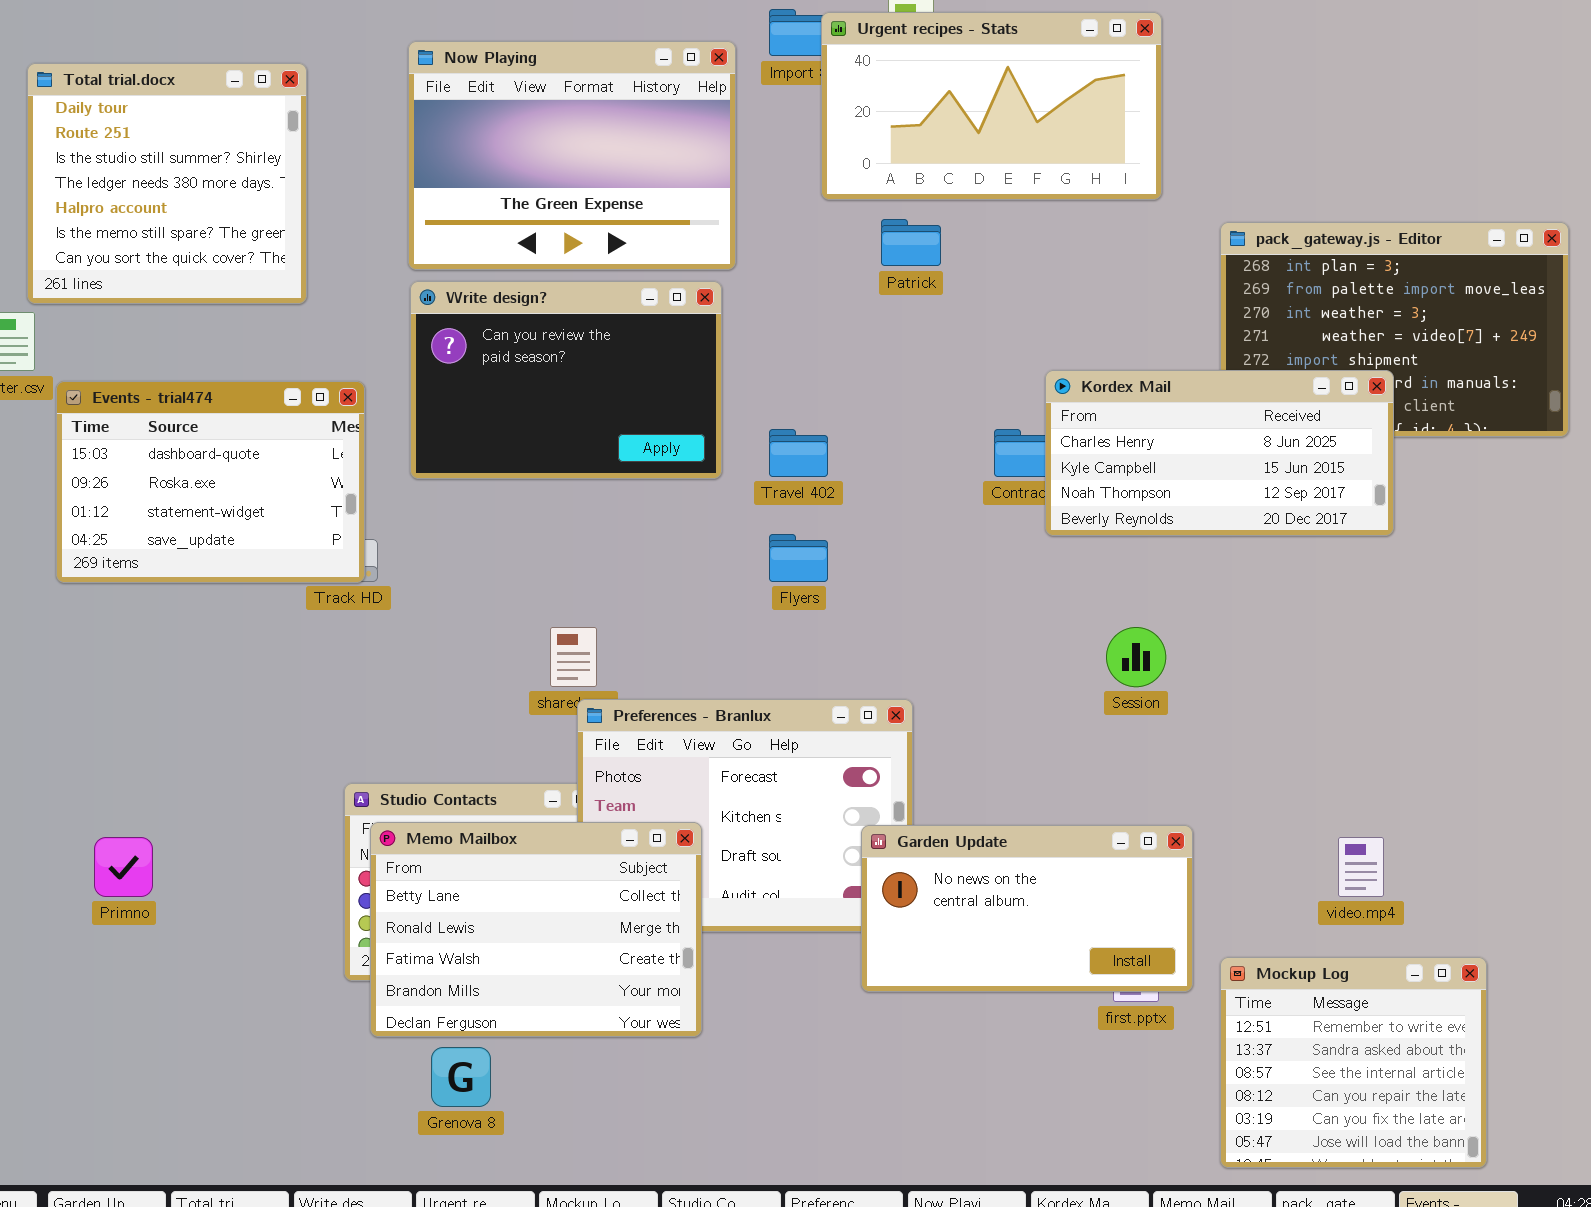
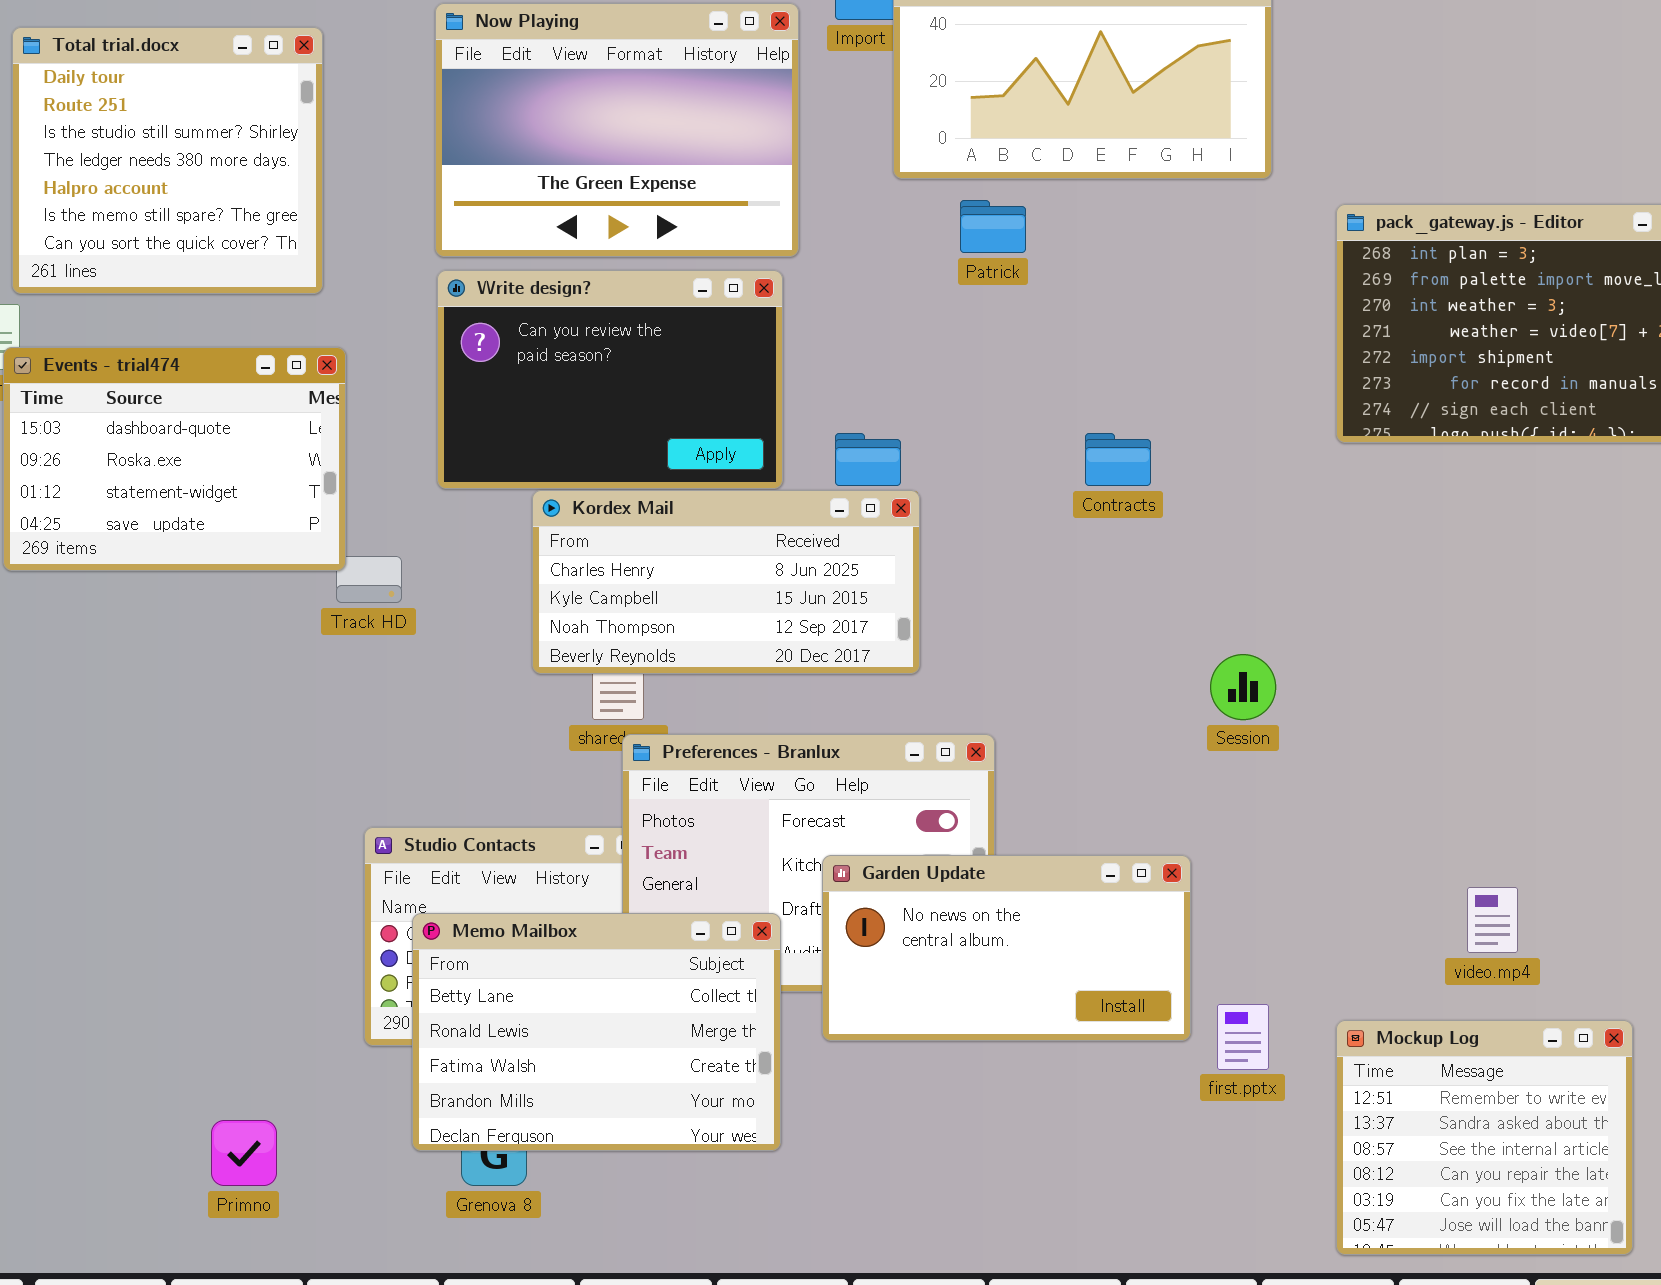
Kordex Mail: [1045,370,1394,536] -> [532,490,920,674], moved
Events - trial474: [56,381,365,583] -> [3,347,346,571], moved
Memo Mailbox: [370,822,702,1037] -> [412,913,781,1151], moved
Garden Update: [861,825,1193,992] -> [822,855,1191,1041], moved
Primno: [94,837,153,897] -> [211,1120,277,1186], moved

